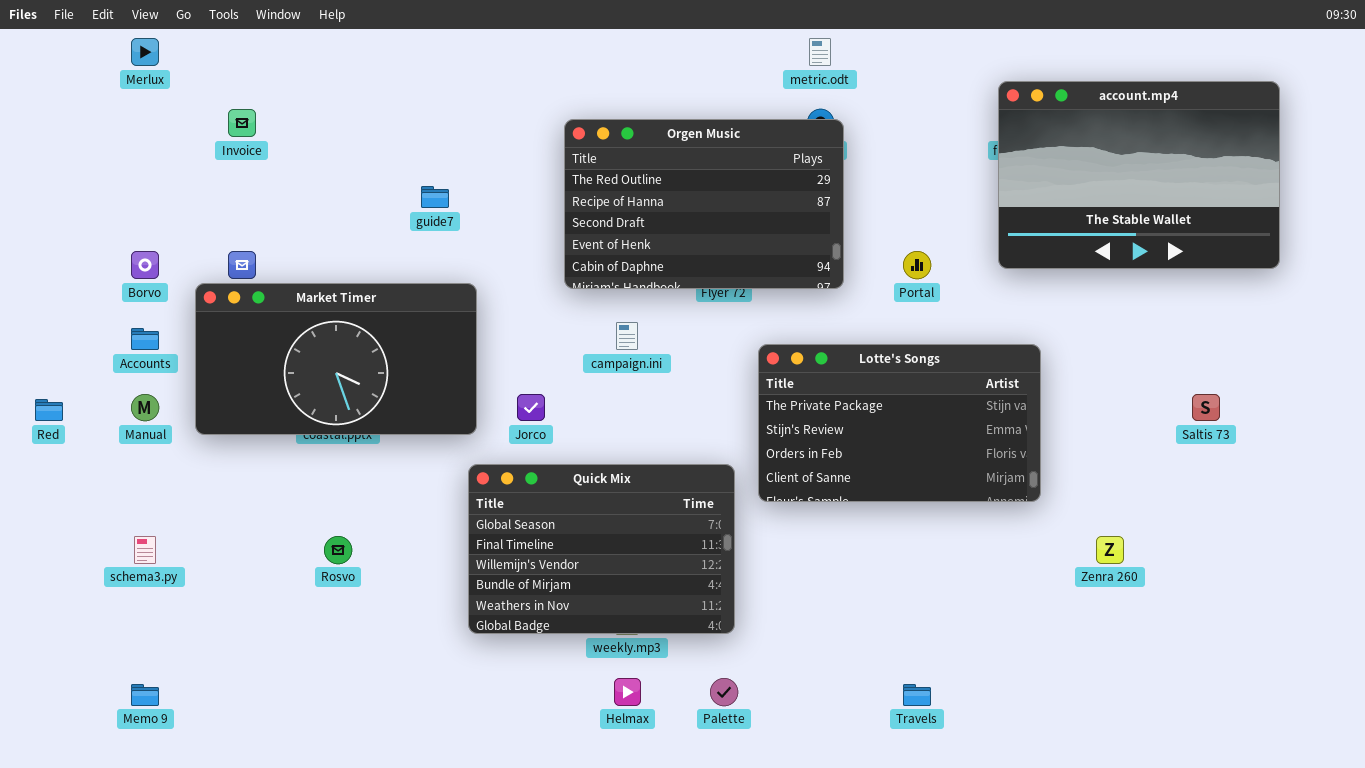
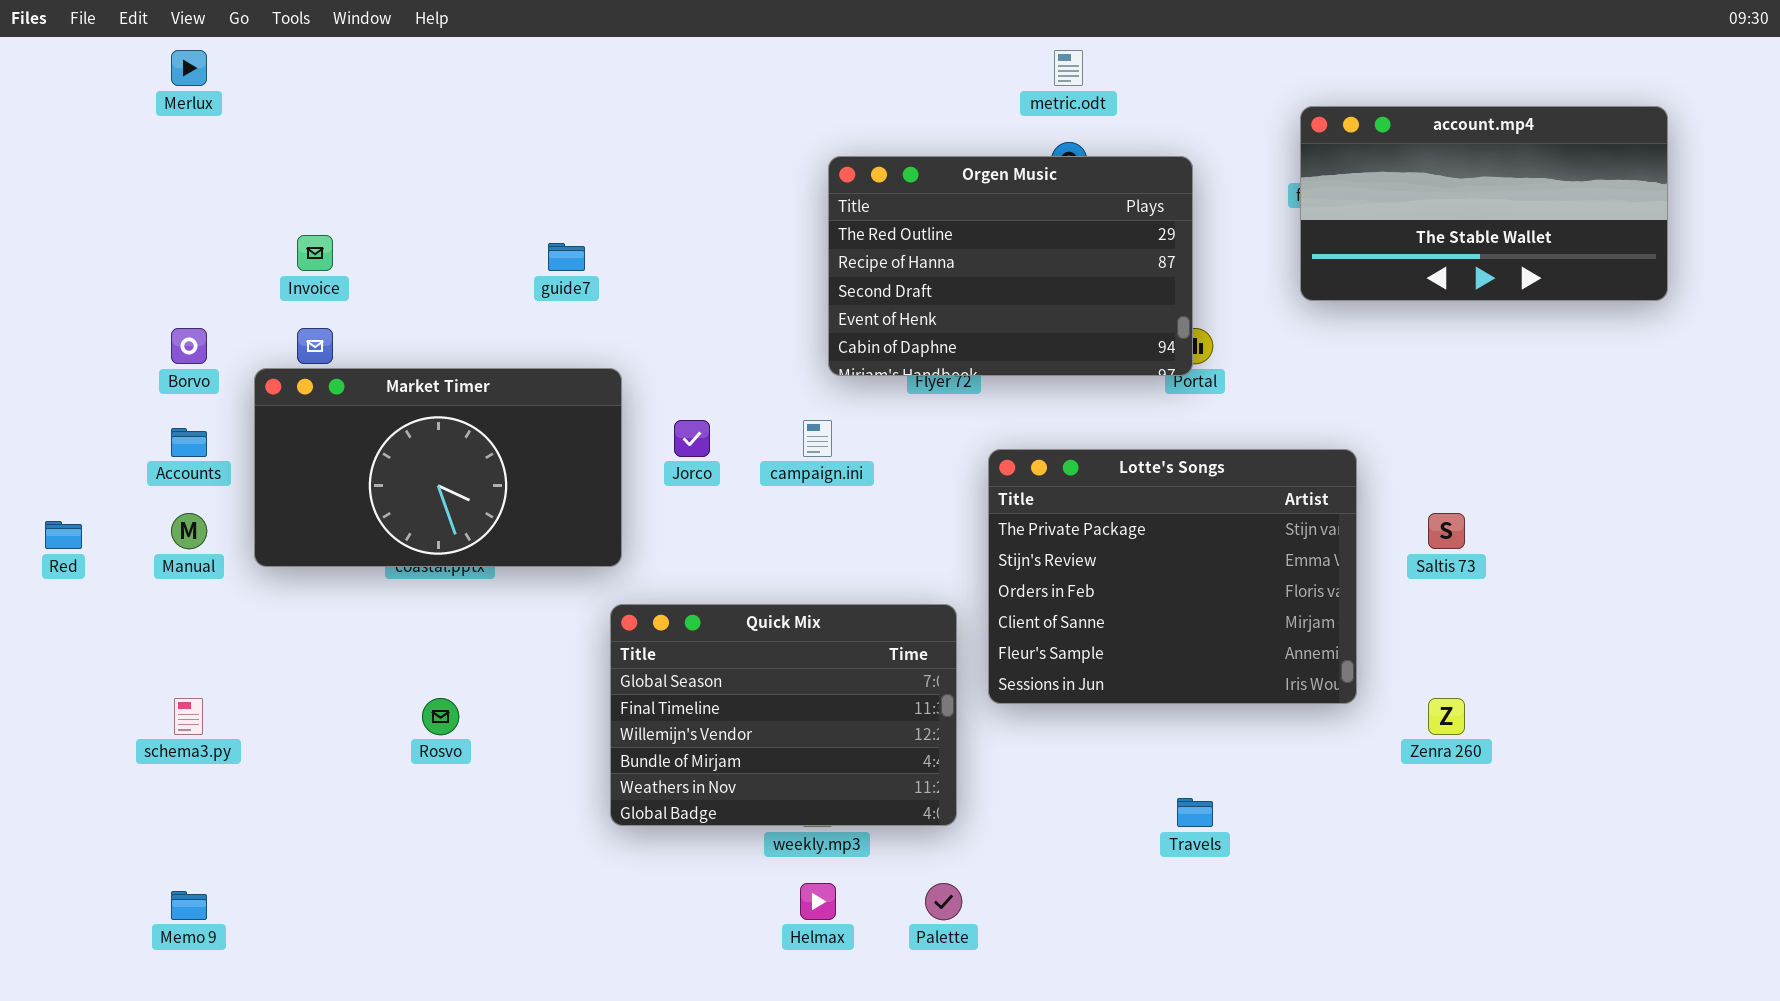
account.mp4: [998,81,1280,269] -> [1300,106,1668,301], resized
Invoice: [228,109,256,137] -> [297,235,333,271], moved
Orgen Music: [564,119,844,289] -> [828,156,1193,376], moved
Lotte's Songs: [758,344,1041,502] -> [988,449,1357,704], resized
Jorco: [517,394,545,421] -> [674,420,710,457], moved
Saltis 73: [1192,394,1220,421] -> [1428,513,1465,549], moved
Travels: [903,684,931,706] -> [1177,798,1213,827], moved

